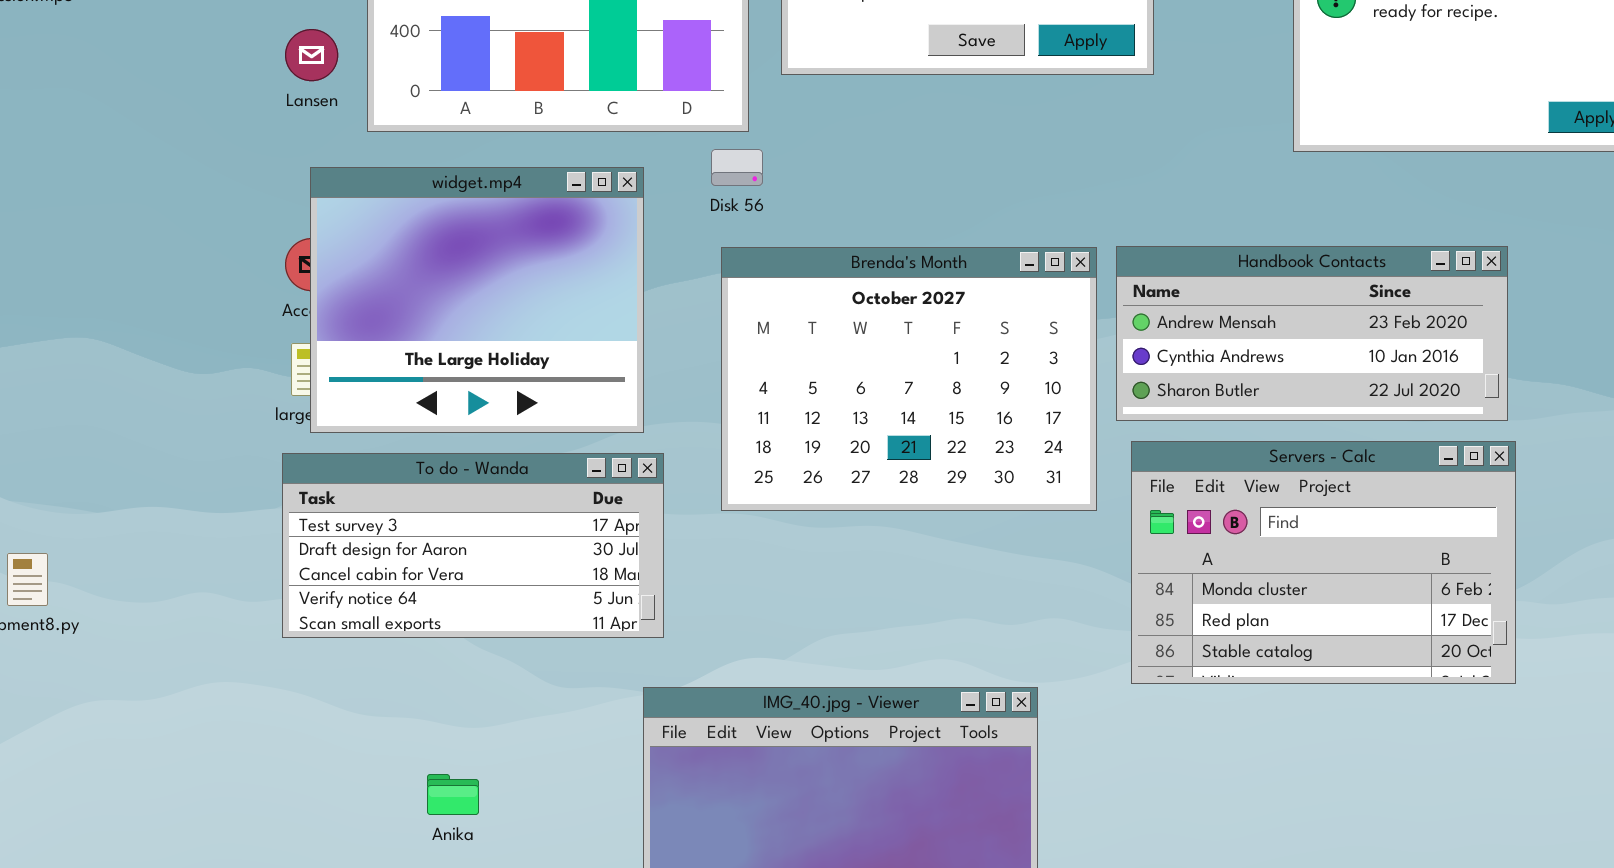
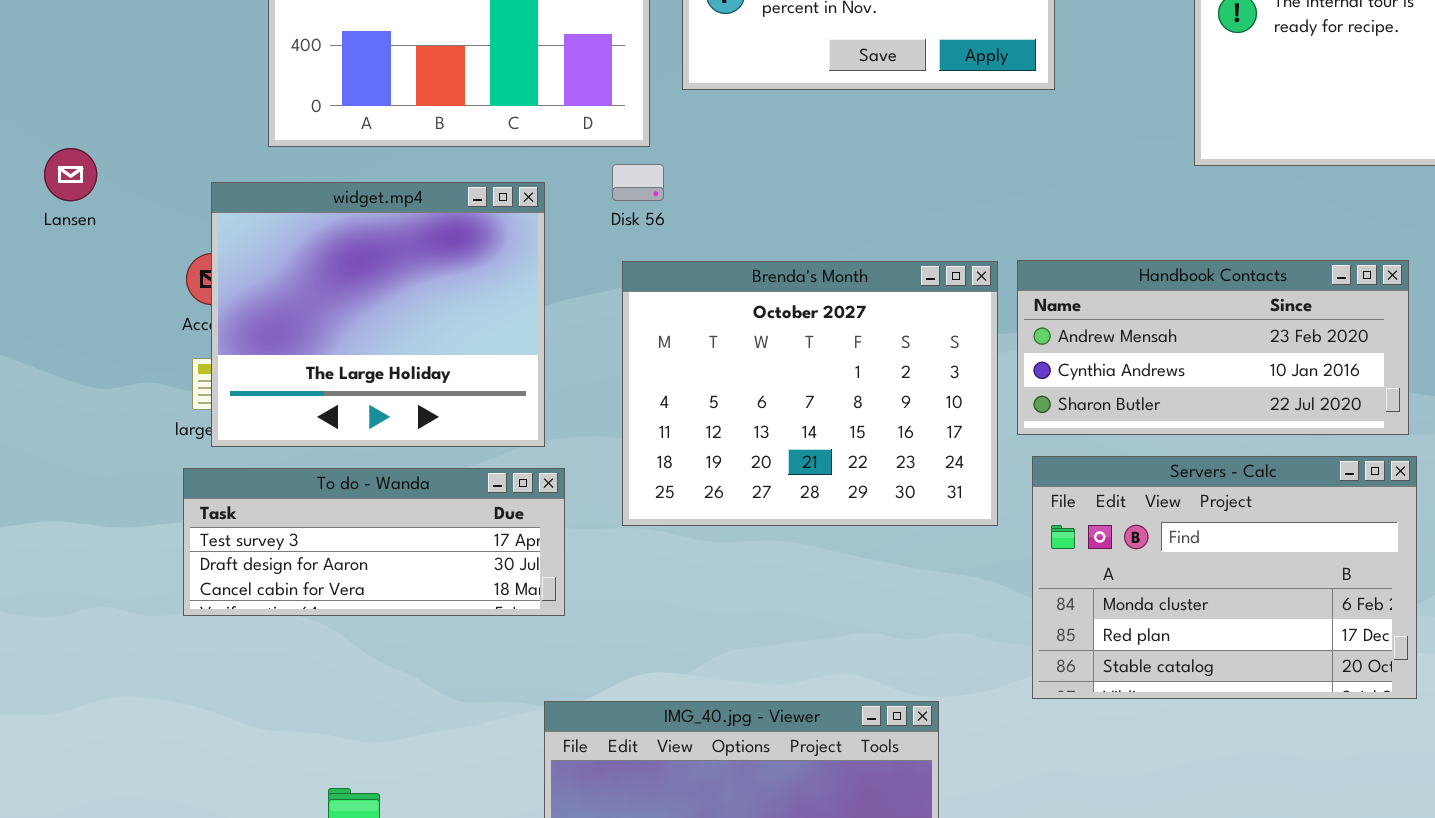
Lansen: [285,29,338,81] -> [44,148,97,201], moved
To do - Wanda: [282,453,664,638] -> [183,468,565,616], resized

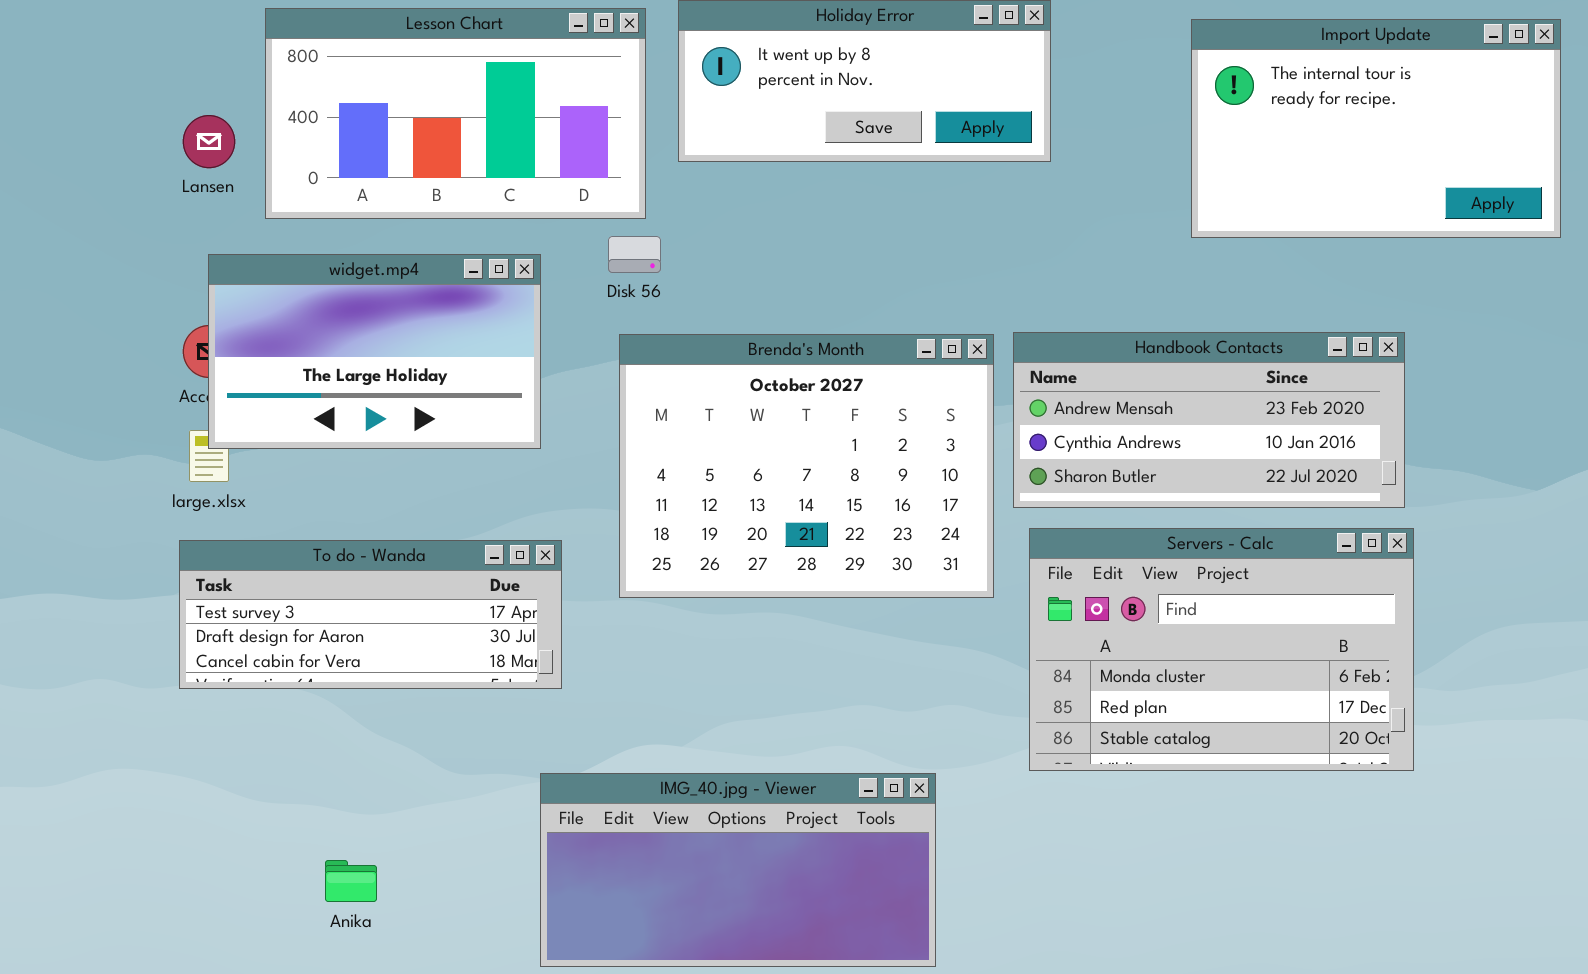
Lansen: [44,148,97,201] -> [183,115,235,168], moved
widget.mp4: [211,182,545,447] -> [208,254,541,449], resized

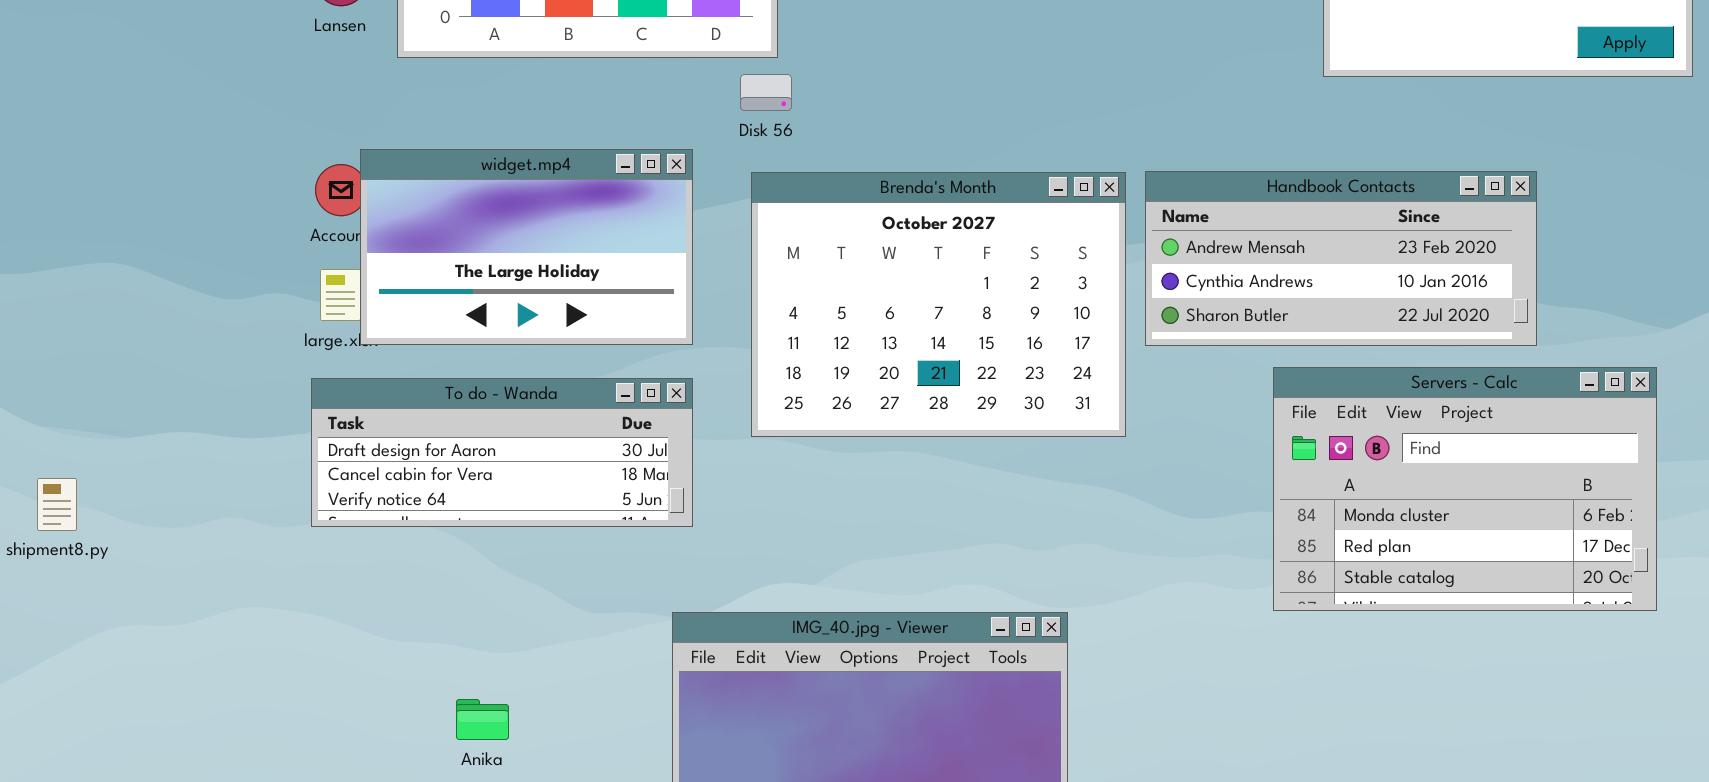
widget.mp4: [208,254,541,449] -> [360,149,693,345], moved
Servers - Calc: [1029,528,1414,771] -> [1273,367,1657,611], moved
To do - Wanda: [179,540,562,689] -> [311,378,693,527], scrolled down 1 row

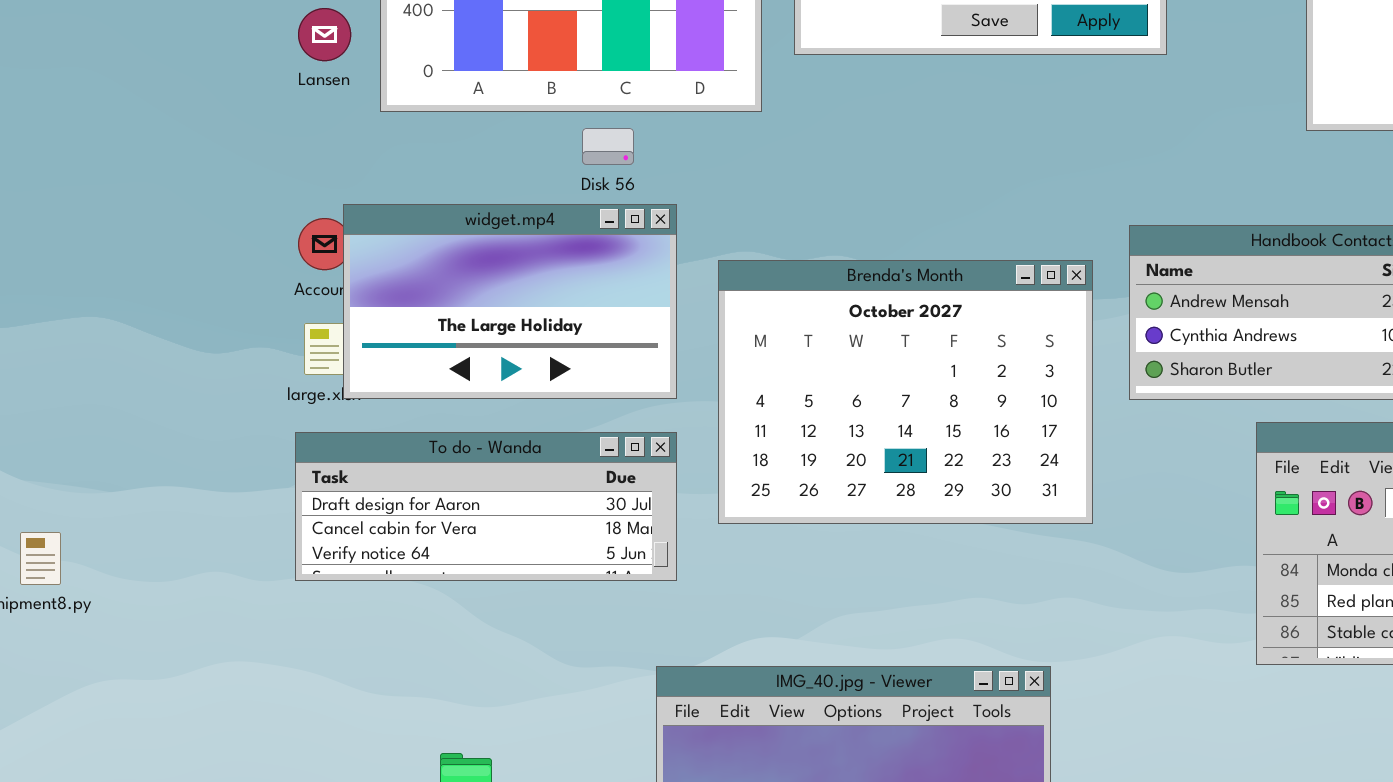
Disk 56: [740,74,792,111] -> [582,128,634,165], moved
Brenda's Month: [751,172,1126,437] -> [718,260,1093,524], moved

